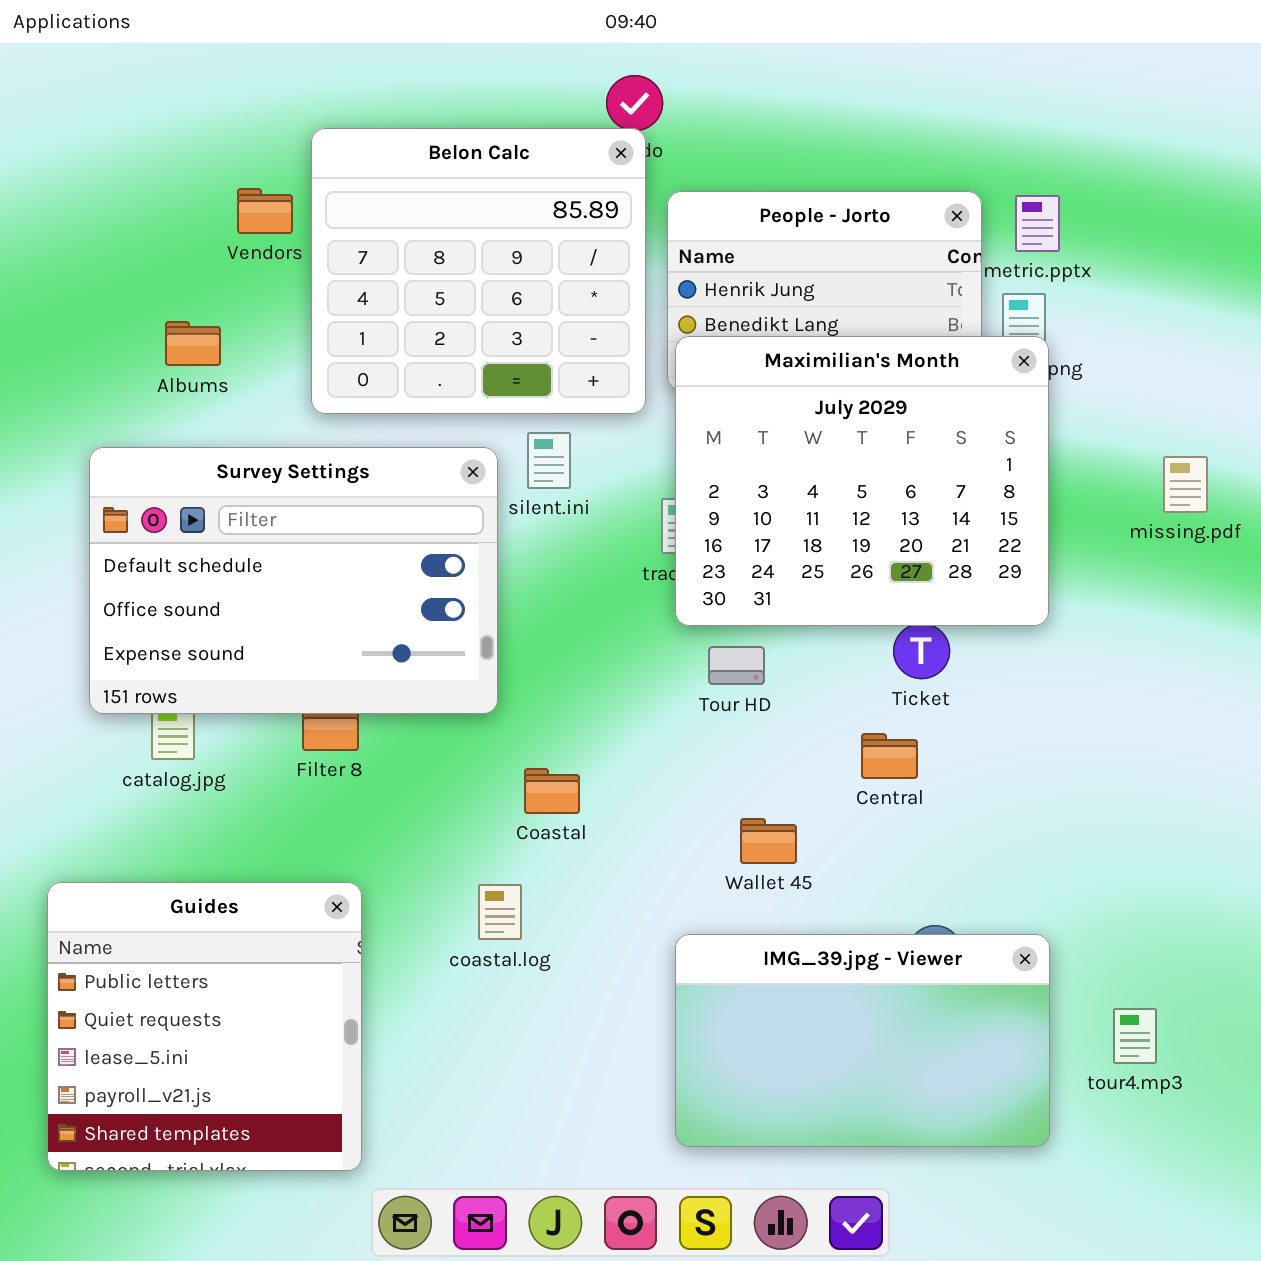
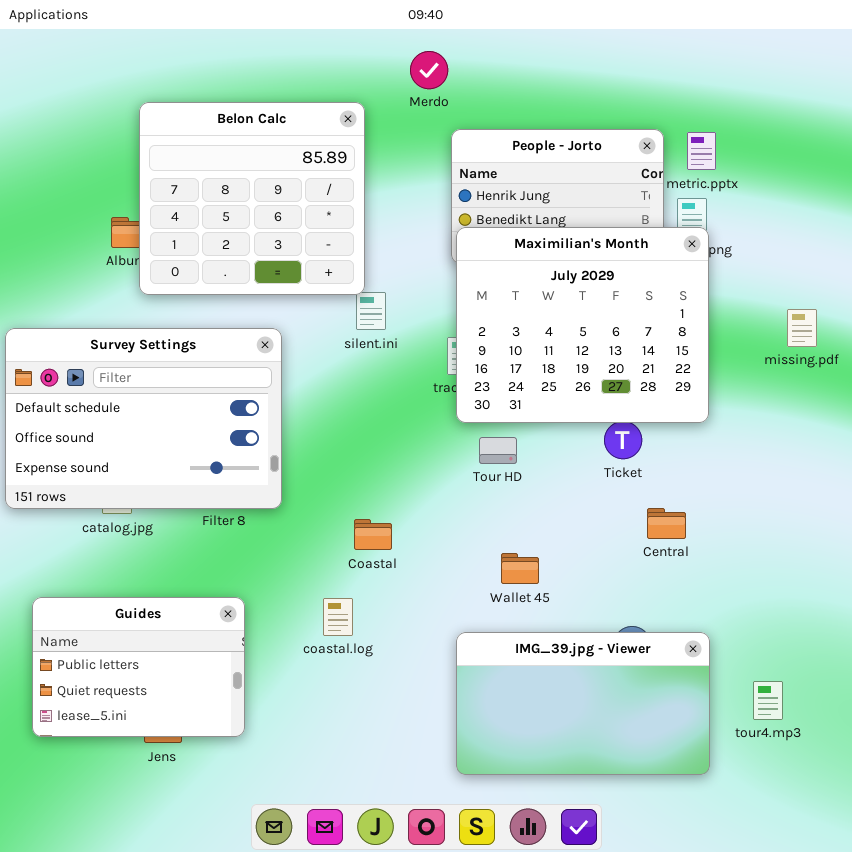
Belon Calc: [311,128,646,414] -> [139,102,365,295], moved
Survey Settings: [89,447,498,714] -> [5,328,282,509], moved
Central: [861,733,918,779] -> [647,508,686,539], moved
Guides: [47,882,362,1171] -> [32,597,245,737], resized

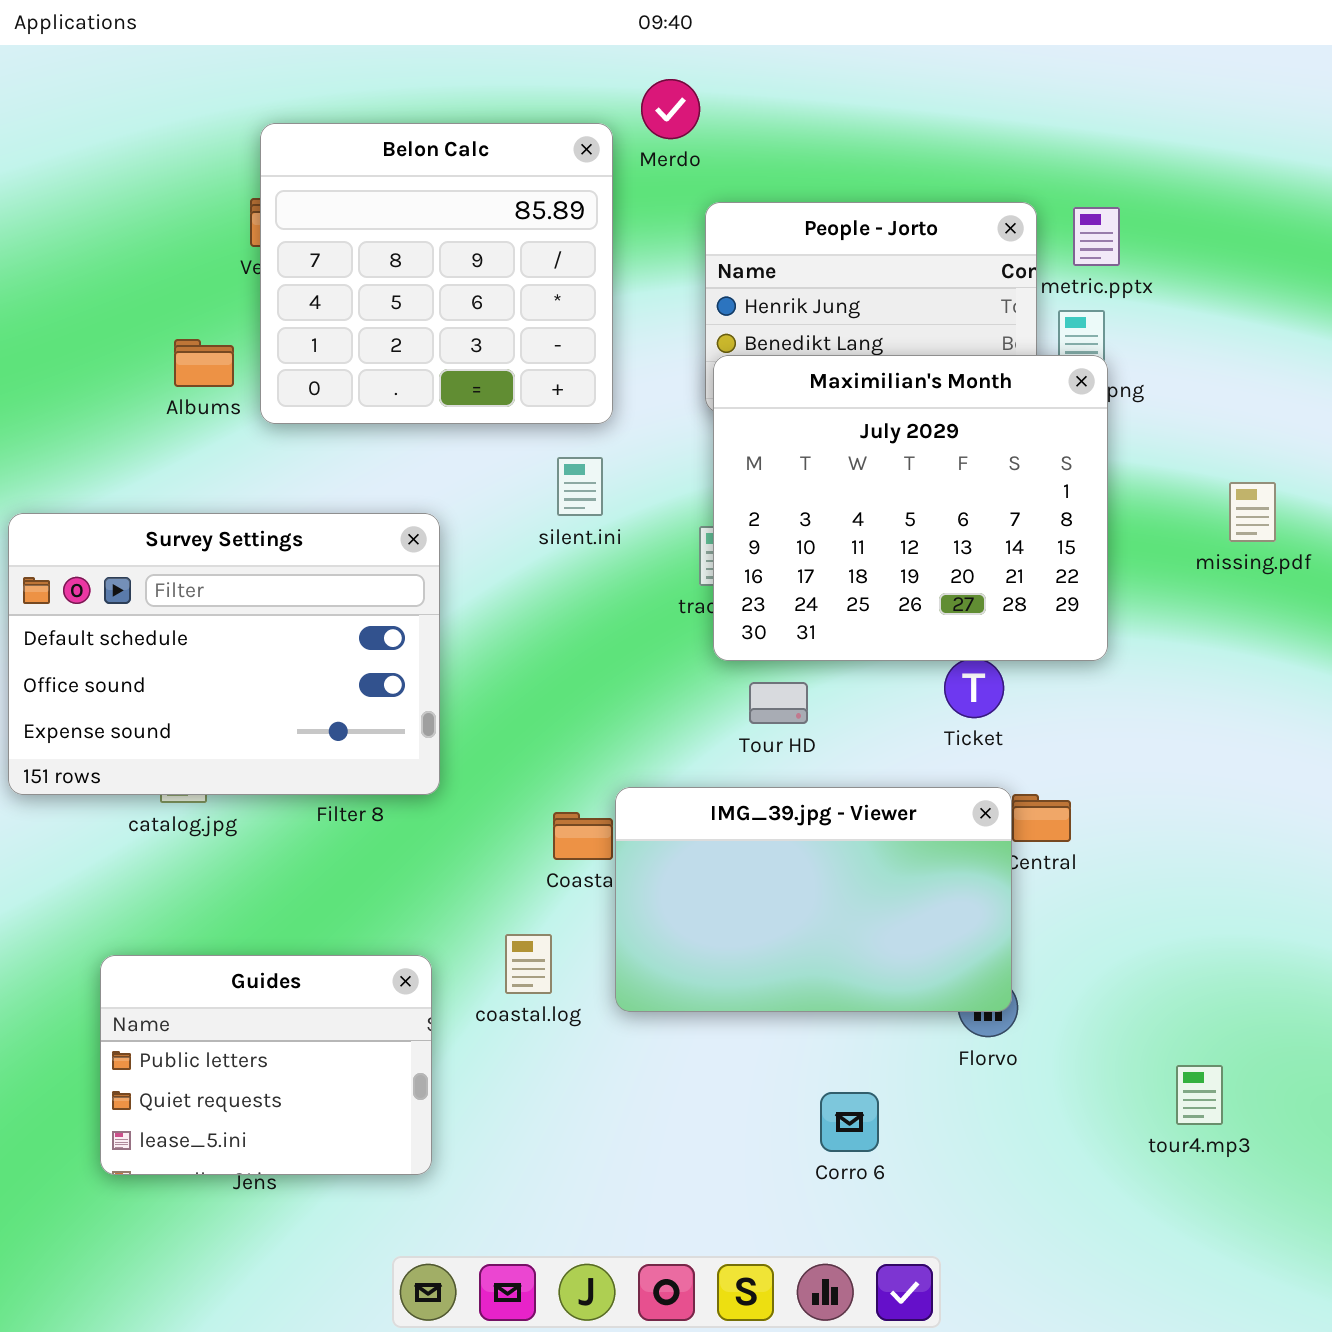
Belon Calc: [139,102,365,295] -> [260,123,613,424], moved
Guides: [32,597,245,737] -> [100,955,432,1175], moved
IMG_39.jpg - Viewer: [456,632,710,775] -> [615,787,1012,1012], moved

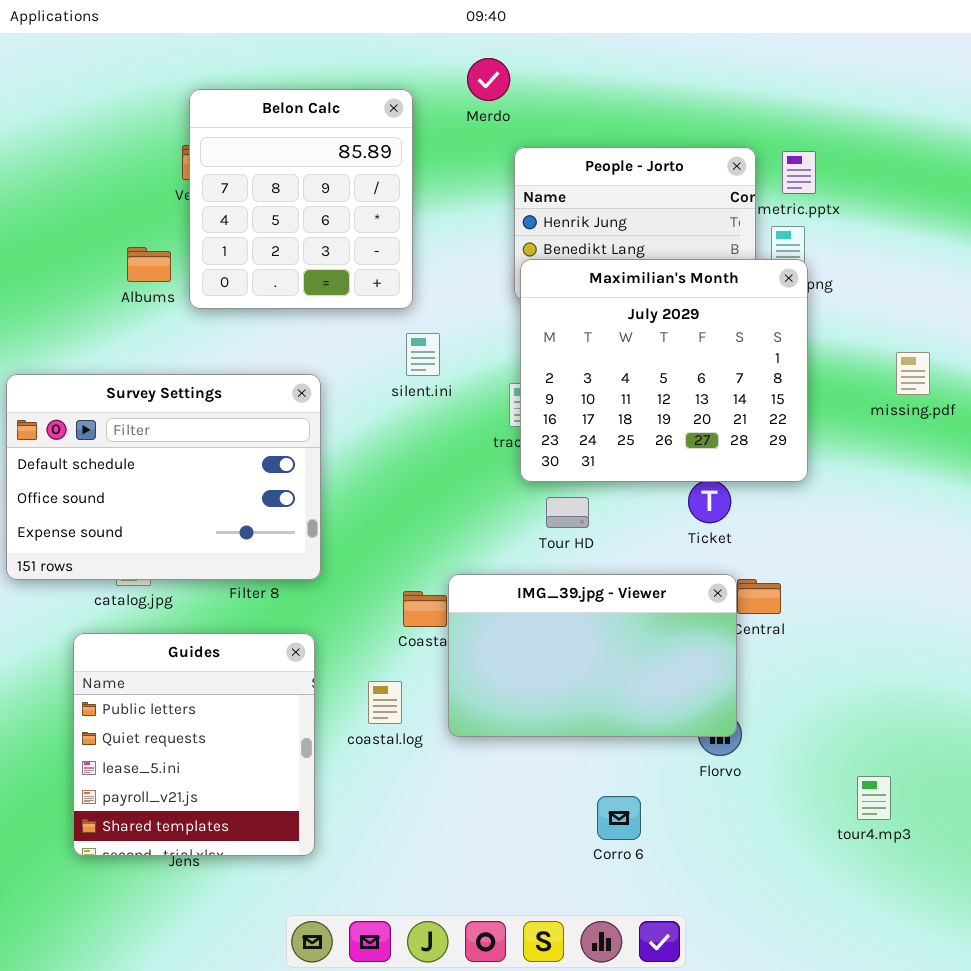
Belon Calc: [260,123,613,424] -> [189,89,413,309], resized
Guides: [100,955,432,1175] -> [73,633,315,856], resized

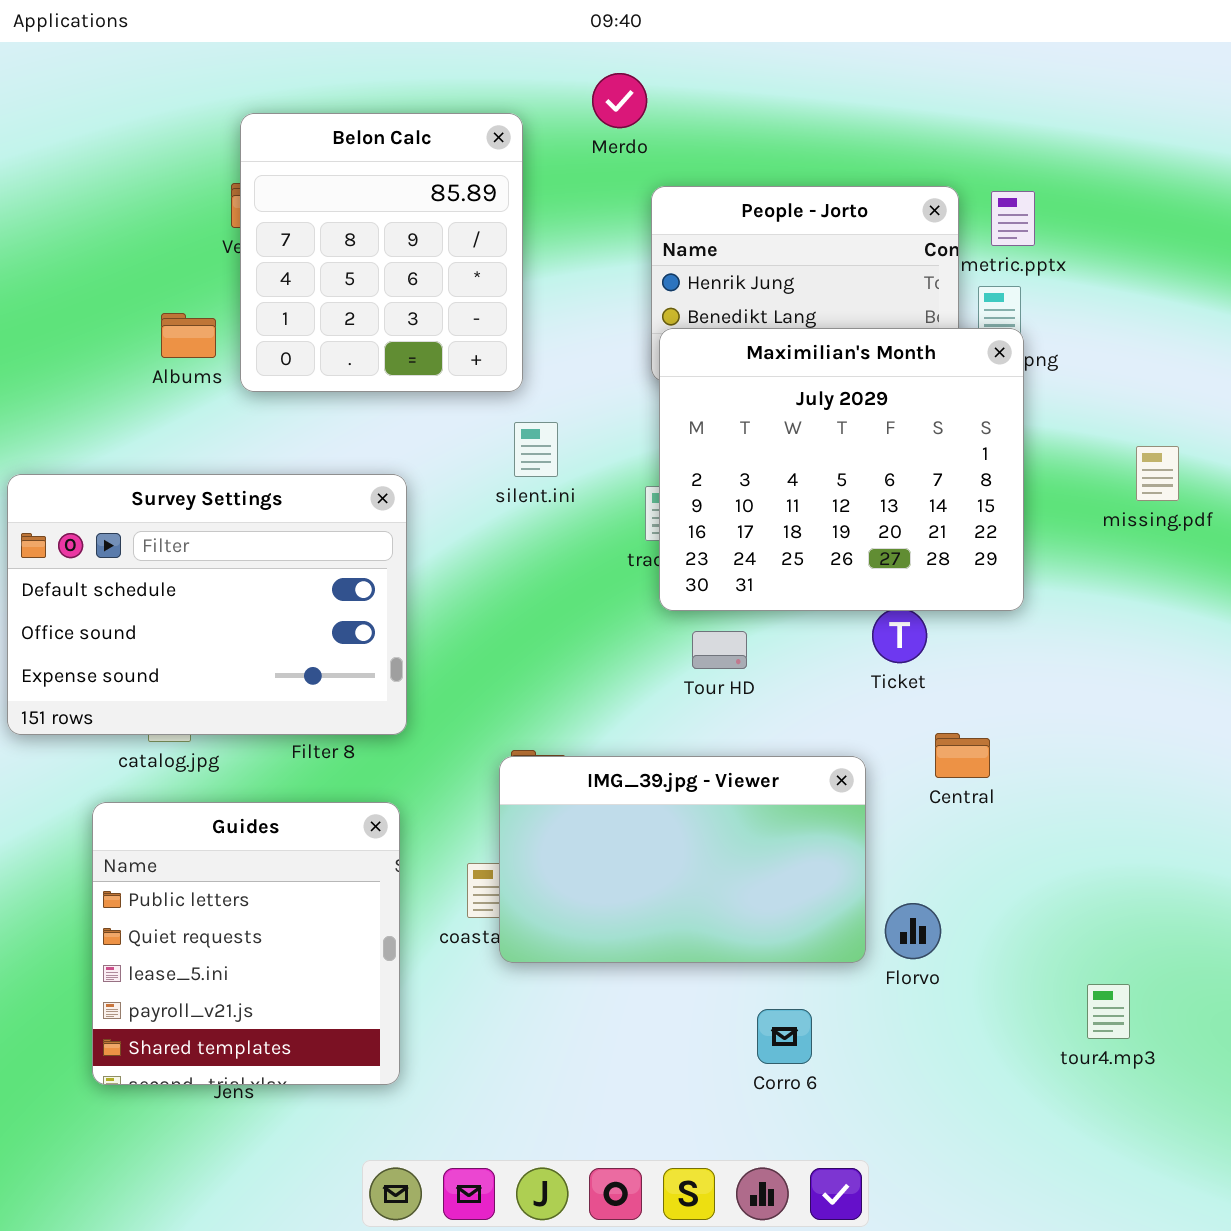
IMG_39.jpg - Viewer: [448,574,737,737] -> [499,756,866,963], moved

